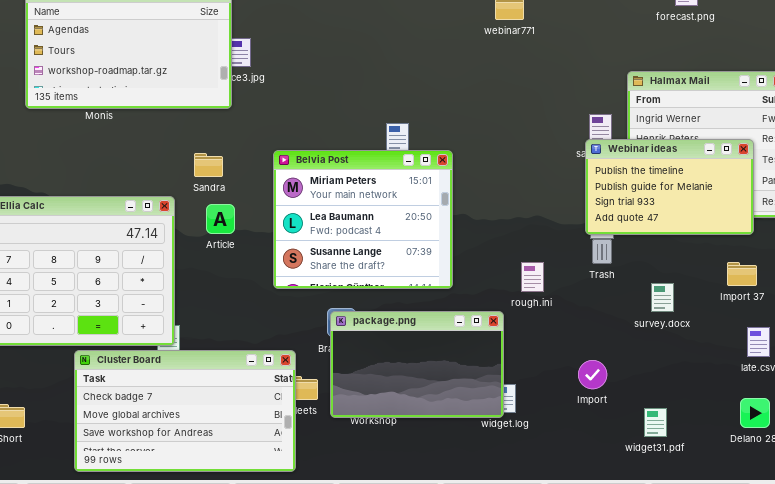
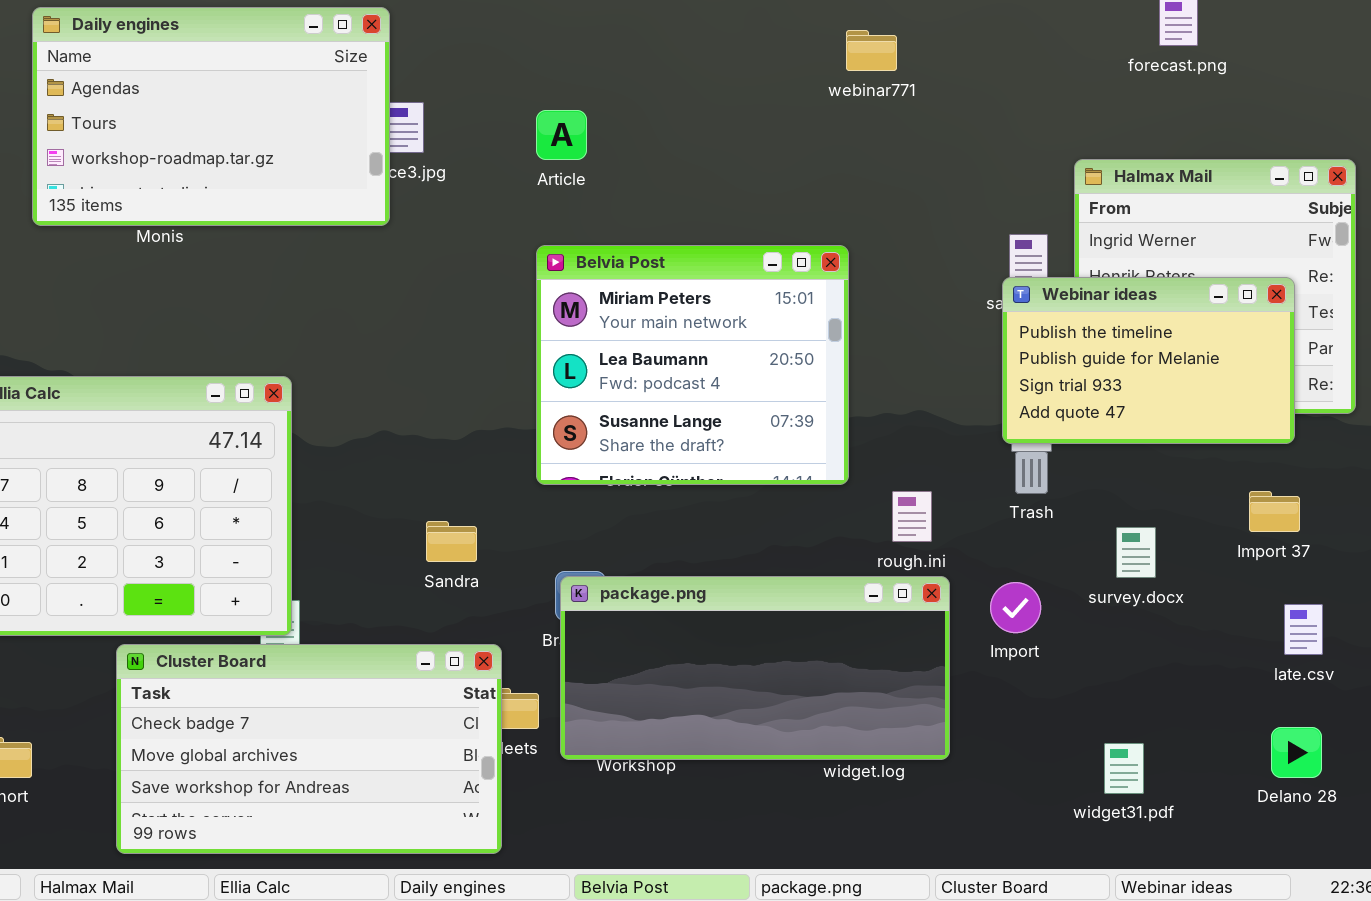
Belvia Post: [273,150,453,289] -> [536,245,849,485], moved
Sandra: [194,153,223,177] -> [426,521,477,562], moved
Article: [206,204,235,234] -> [536,110,587,160], moved
package.png: [330,311,504,418] -> [560,576,950,760], resized
Import: [578,360,607,389] -> [990,582,1041,633], moved

